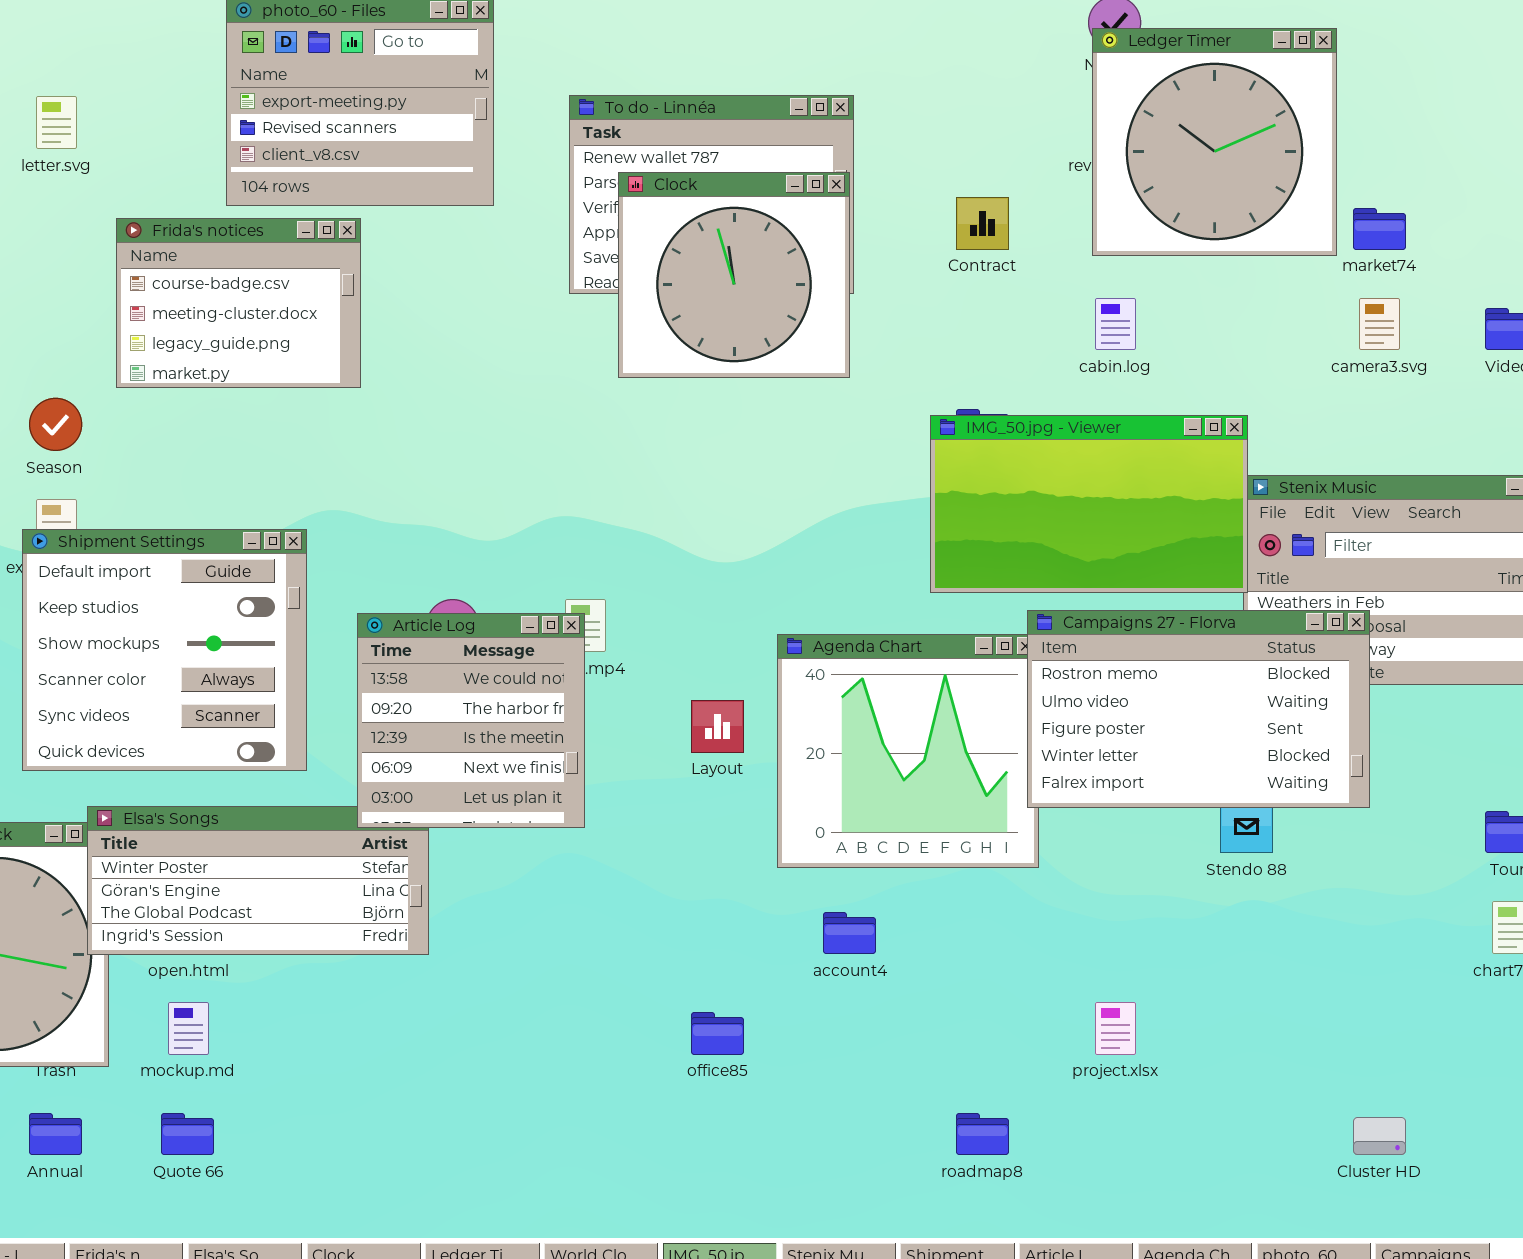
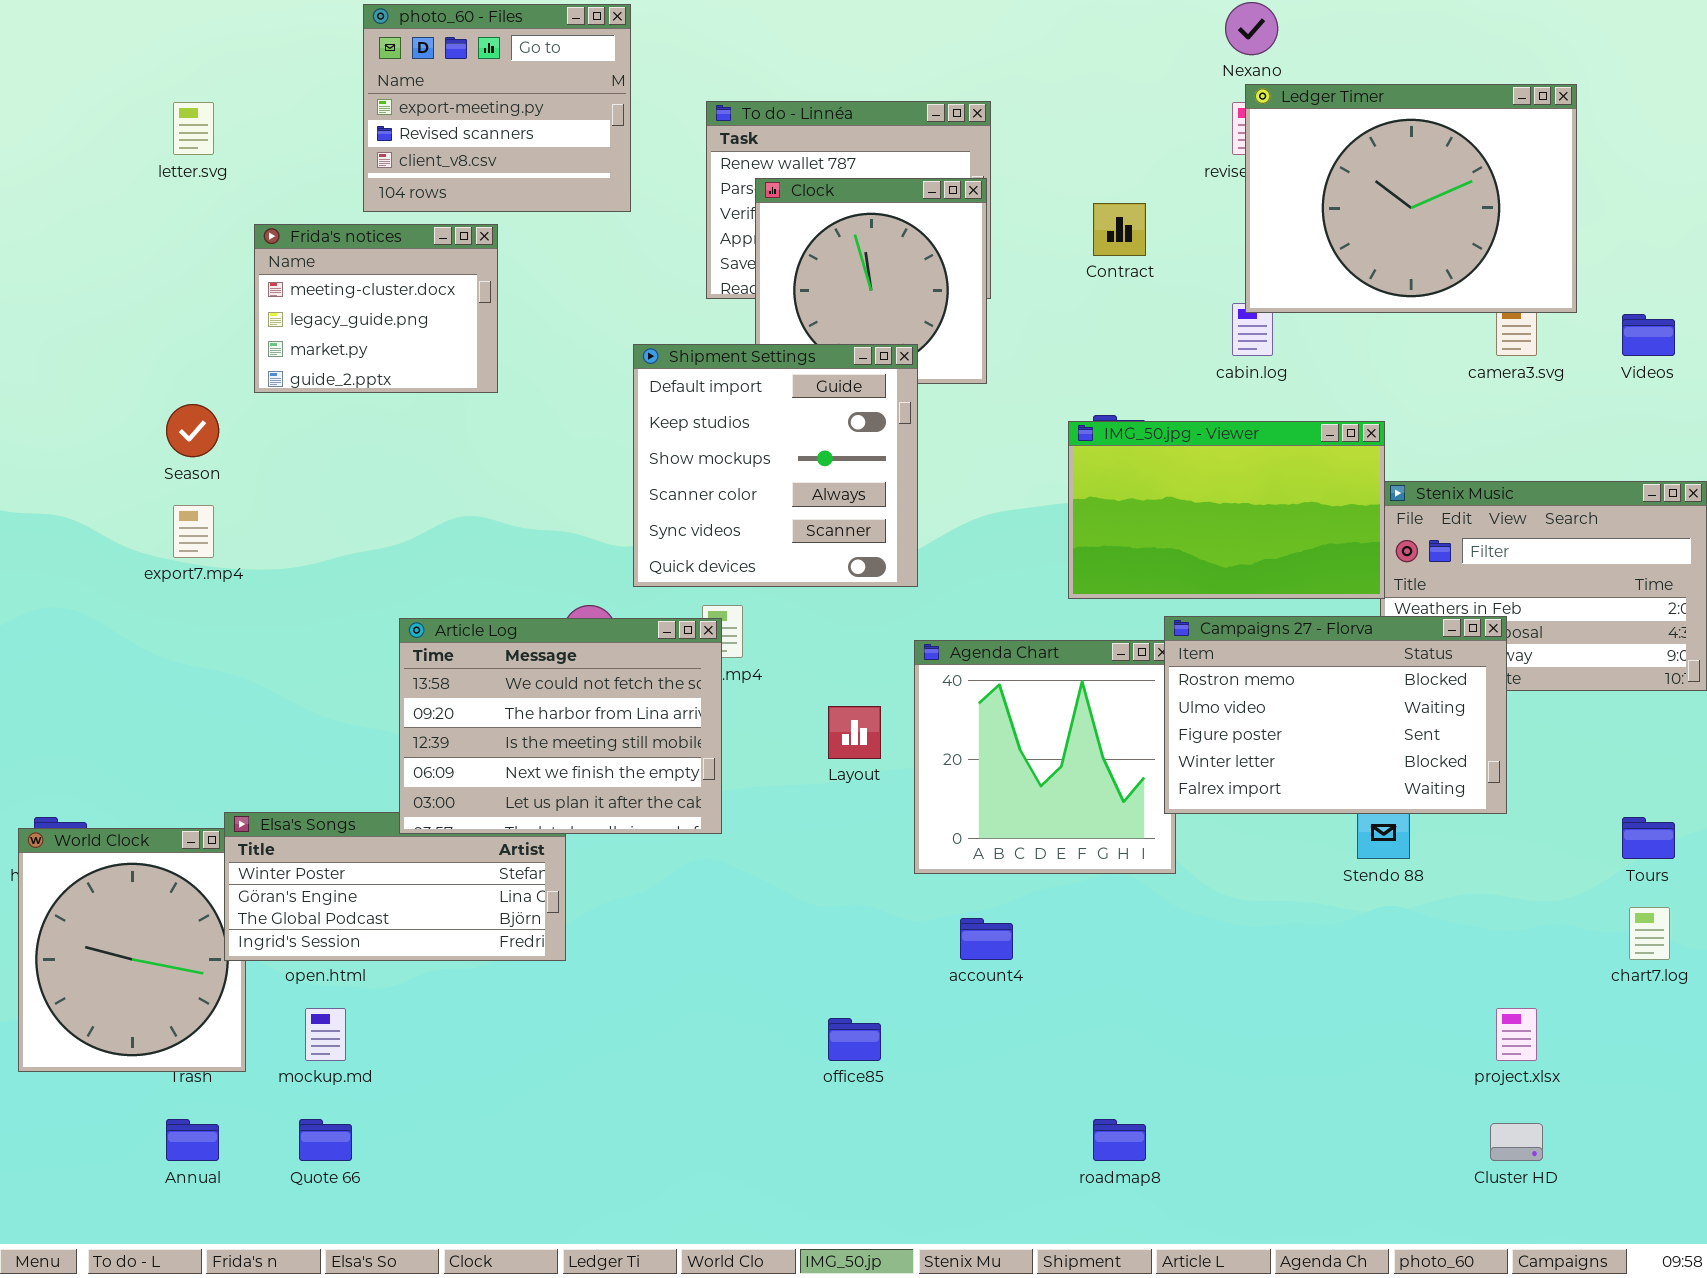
Ledger Timer: [1092,28,1337,256] -> [1245,84,1577,313], moved, resized
Frida's notices: [116,218,361,388] -> [254,224,498,393], scrolled down 1 row
Shipment Settings: [22,529,307,771] -> [633,344,918,587], moved
Article Log: [357,613,585,828] -> [399,618,722,834], resized
project.xlsx: [1095,1002,1136,1055] -> [1496,1008,1537,1061], moved

